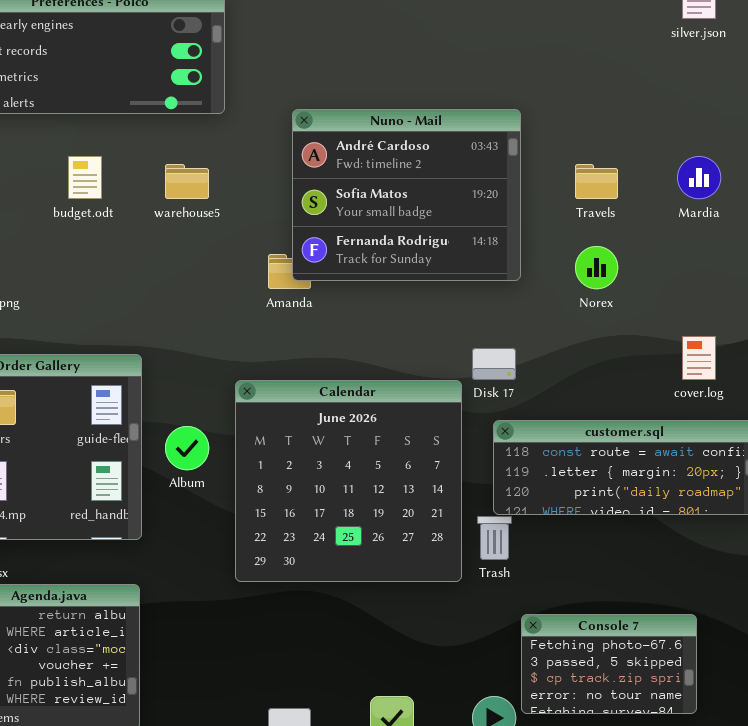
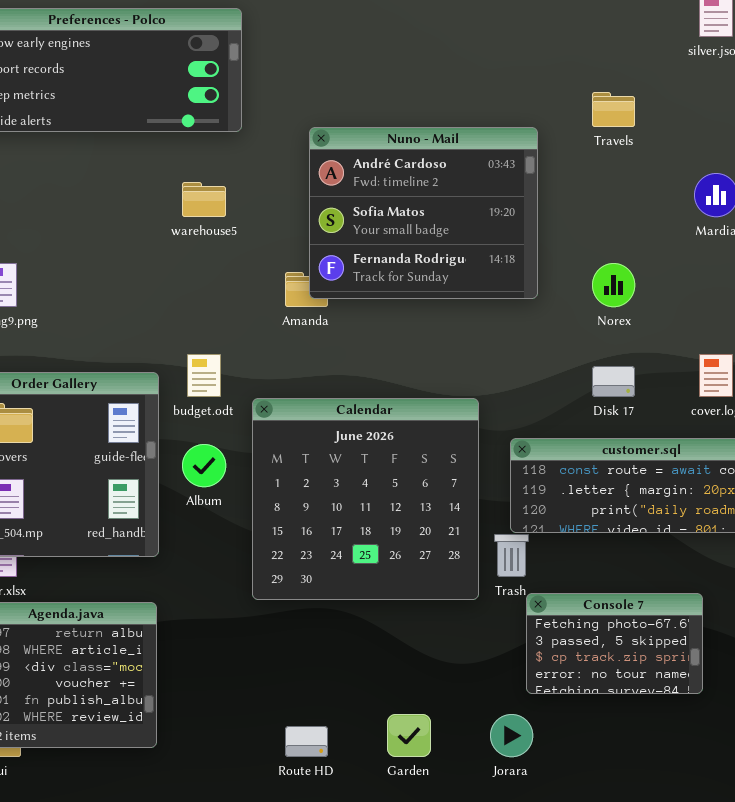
budget.odt: [68,156,102,199] -> [187,354,221,397], moved
Travels: [575,164,618,199] -> [592,92,635,127], moved
Disk 17: [472,348,516,380] -> [592,366,635,397], moved
Console 7: [521,614,697,714] -> [526,593,703,694], moved

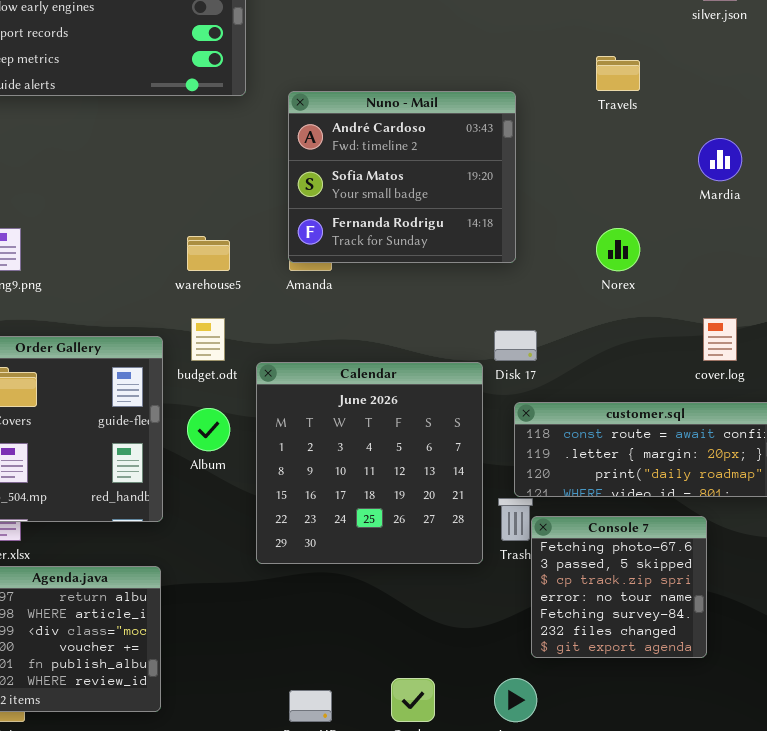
Nuno - Mail: [309,127,538,299] -> [288,91,516,263], moved
warehouse5: [182,182,226,217] -> [187,236,230,271], moved
Disk 17: [592,366,635,397] -> [494,330,537,361], moved
Console 7: [526,593,703,694] -> [531,516,707,658], resized

